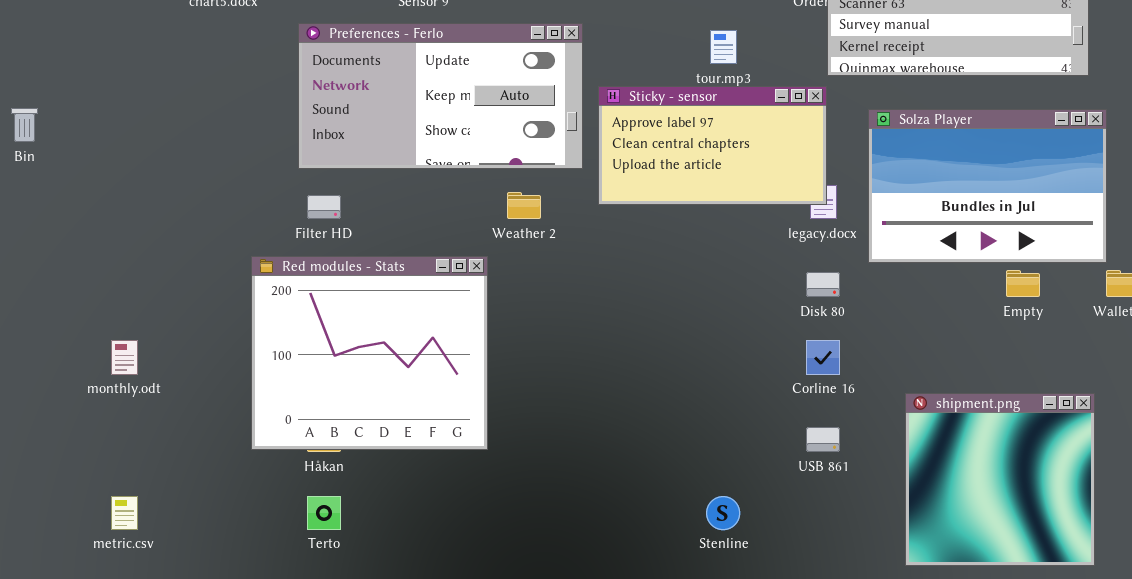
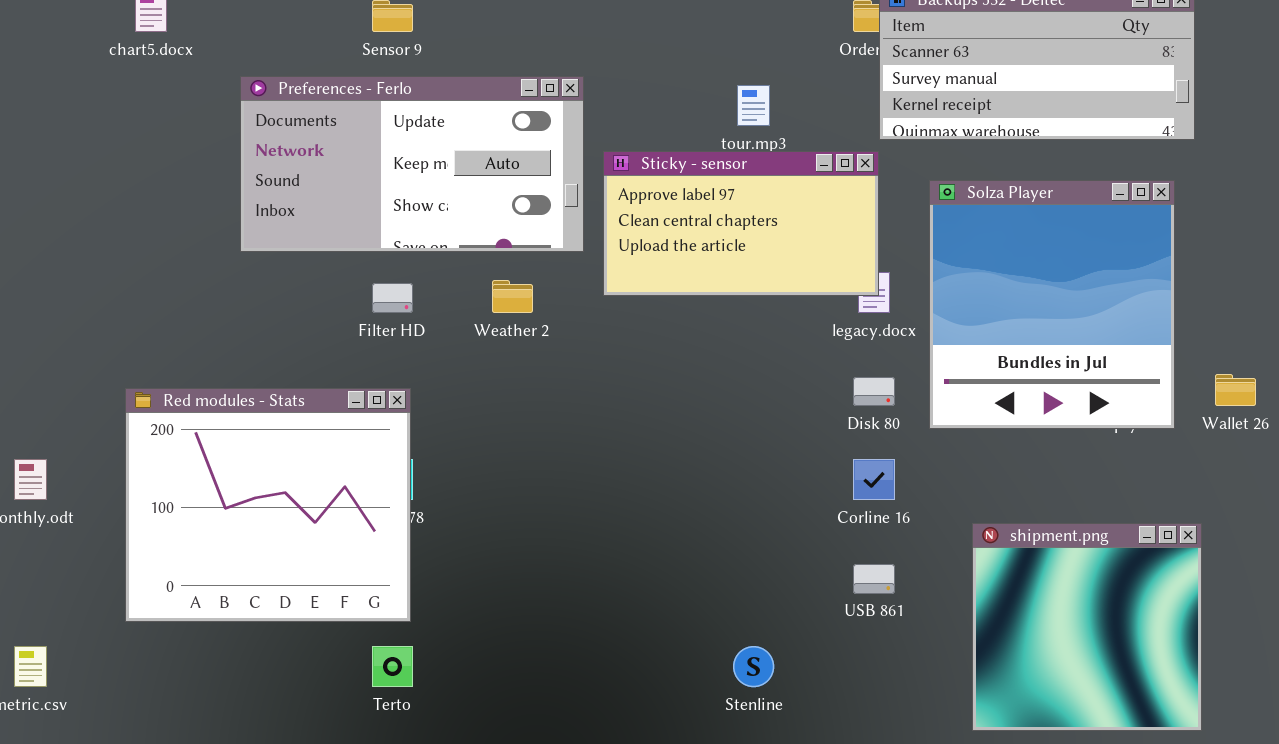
Solza Player: [868,109,1107,263] -> [929,180,1175,429], resized
Filter HD: [307,195,341,219] -> [372,283,413,313], moved
Red modules - Stats: [251,256,488,450] -> [125,388,411,622], moved
Terto: [307,496,341,530] -> [372,646,413,687], moved

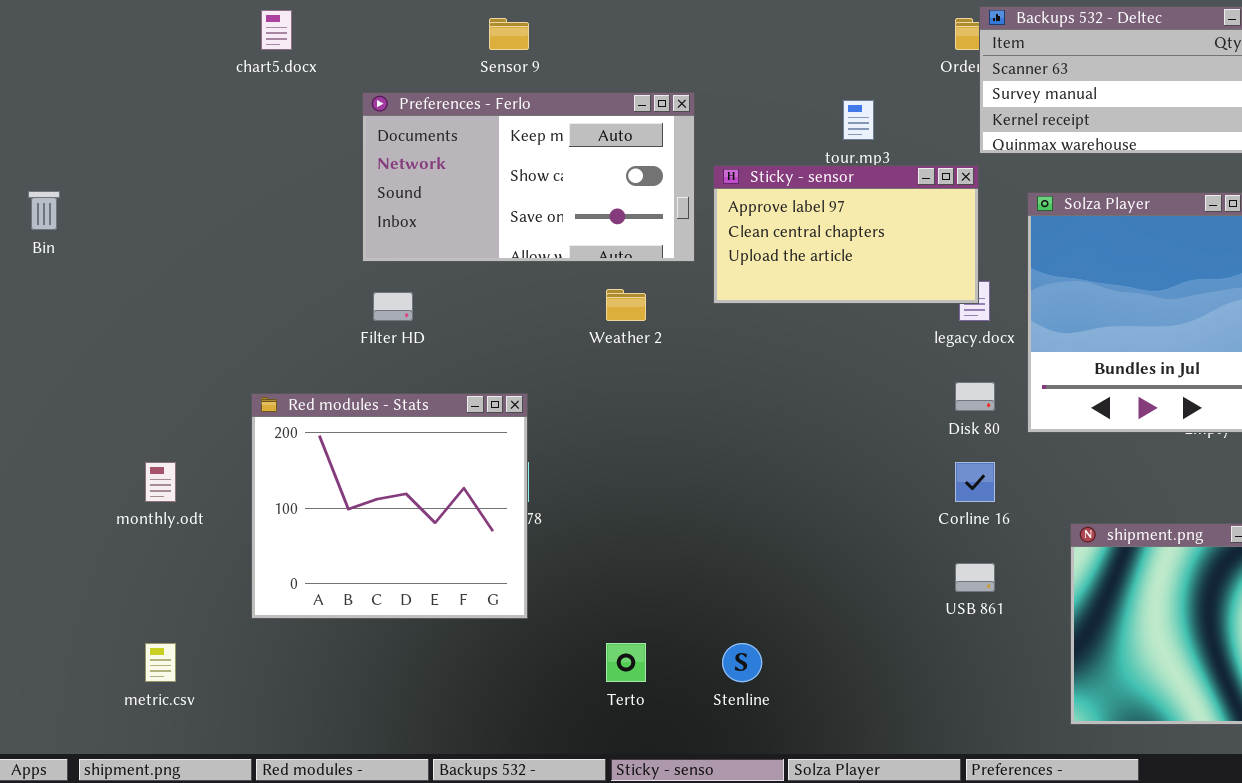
Preferences - Ferlo: [240,76,584,252] -> [362,92,695,262], scrolled down 1 row
Filter HD: [372,283,413,313] -> [373,292,413,321], moved
Terto: [372,646,413,687] -> [606,643,646,682], moved
Stenline: [733,646,774,687] -> [722,643,762,682], moved

